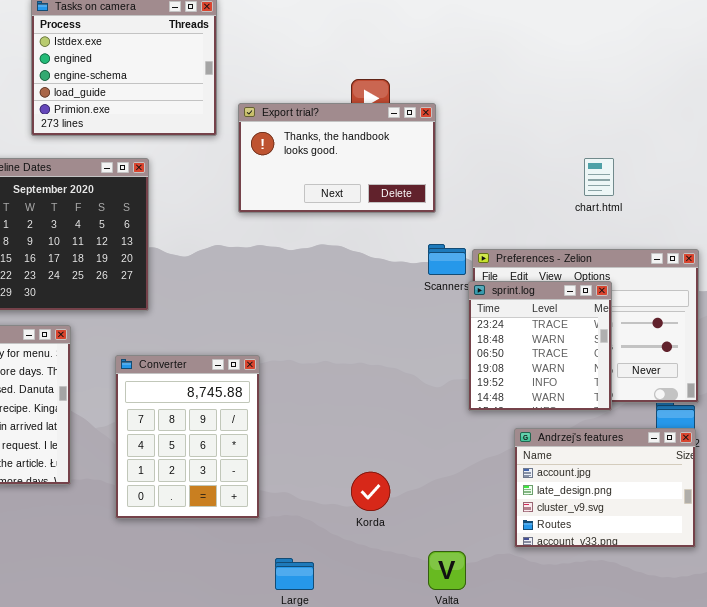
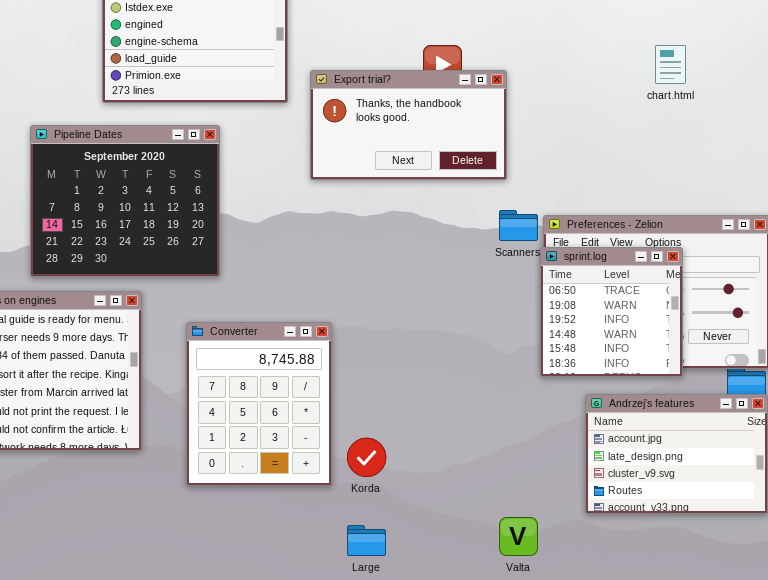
chart.html: [584,158,614,196] -> [655,45,686,84], moved
sprint.log: [468,281,612,411] -> [540,247,683,377], scrolled down 2 rows
Korda: [351,472,390,511] -> [347,438,386,477], moved

